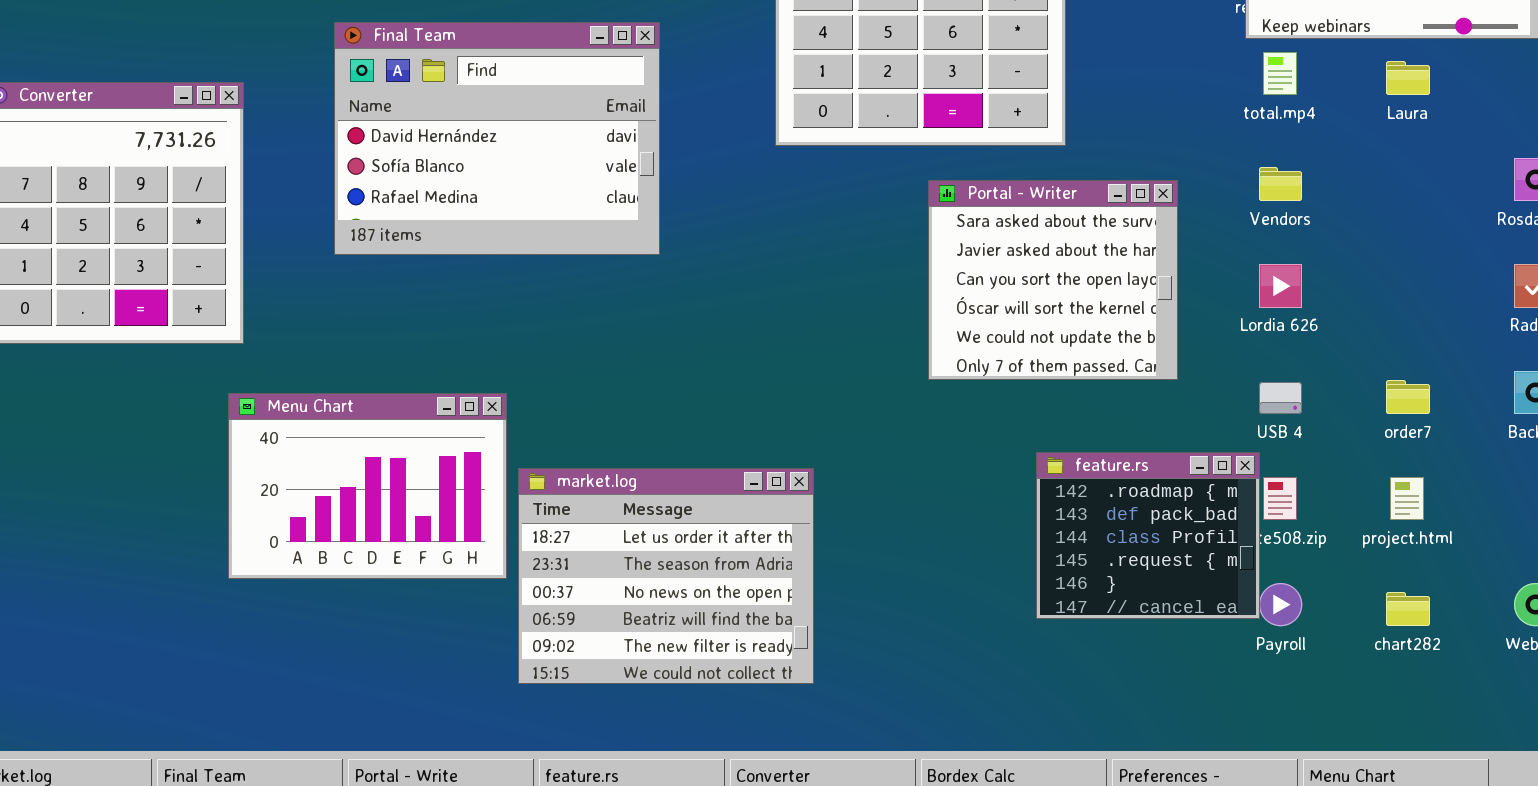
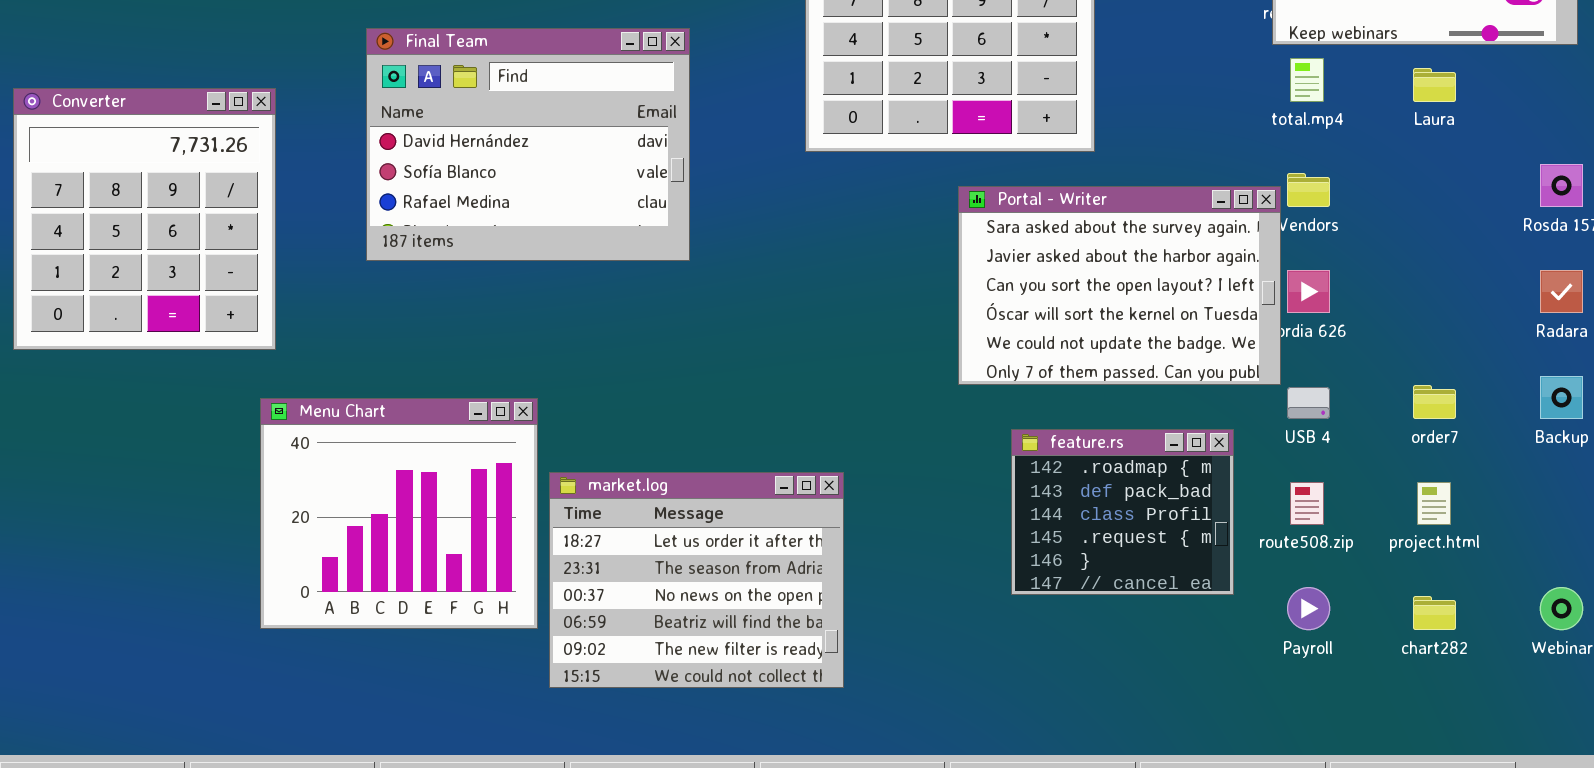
Portal - Writer: [928,180,1178,380] -> [958,186,1281,385], resized
Menu Chart: [228,393,507,579] -> [260,398,538,629], resized
feature.rs: [1036,452,1260,619] -> [1011,429,1234,595], moved

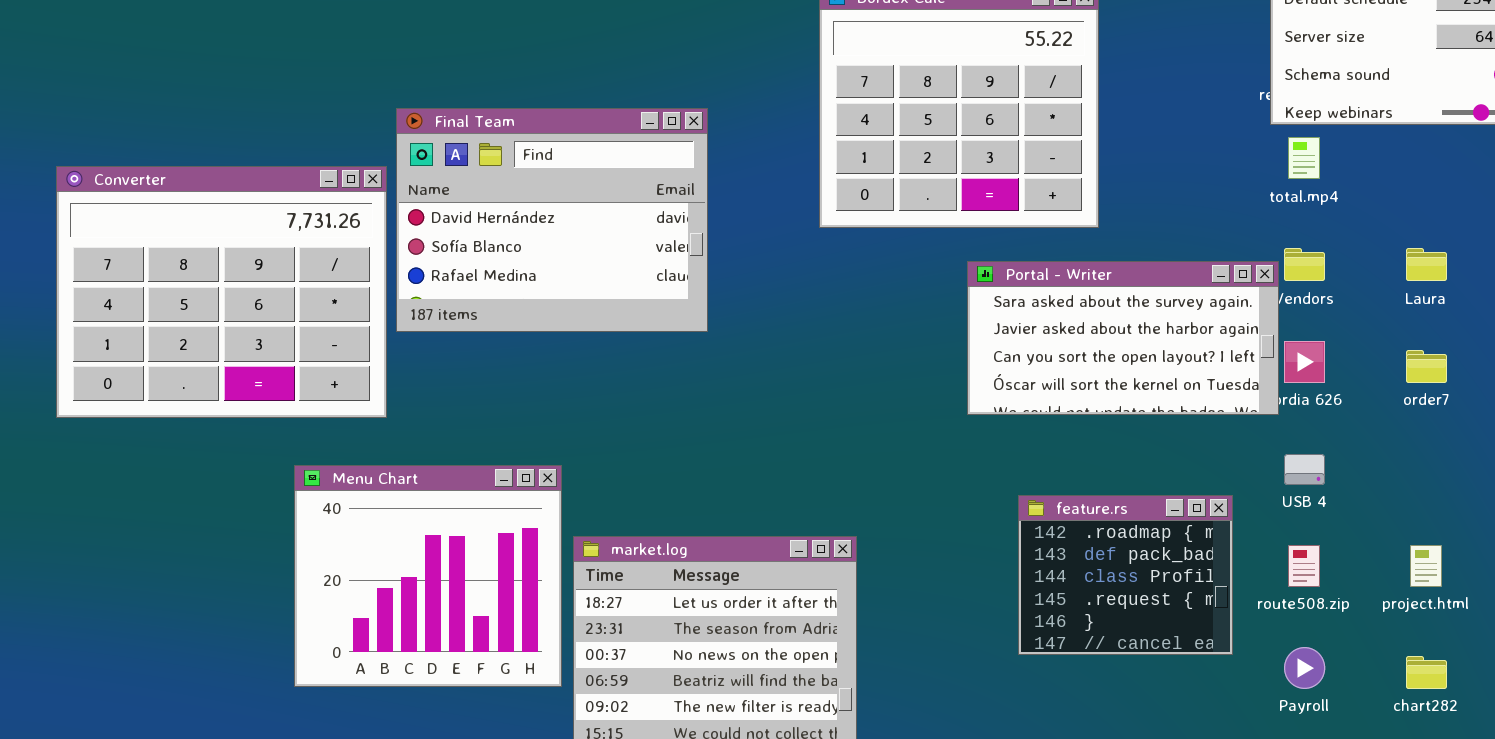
Laura: [1413,68,1456,102] -> [1406,248,1447,281], moved
Converter: [13,88,276,350] -> [56,166,387,418], resized
Portal - Writer: [958,186,1281,385] -> [967,261,1279,415], resized
order7: [1413,385,1456,419] -> [1406,350,1447,383], moved

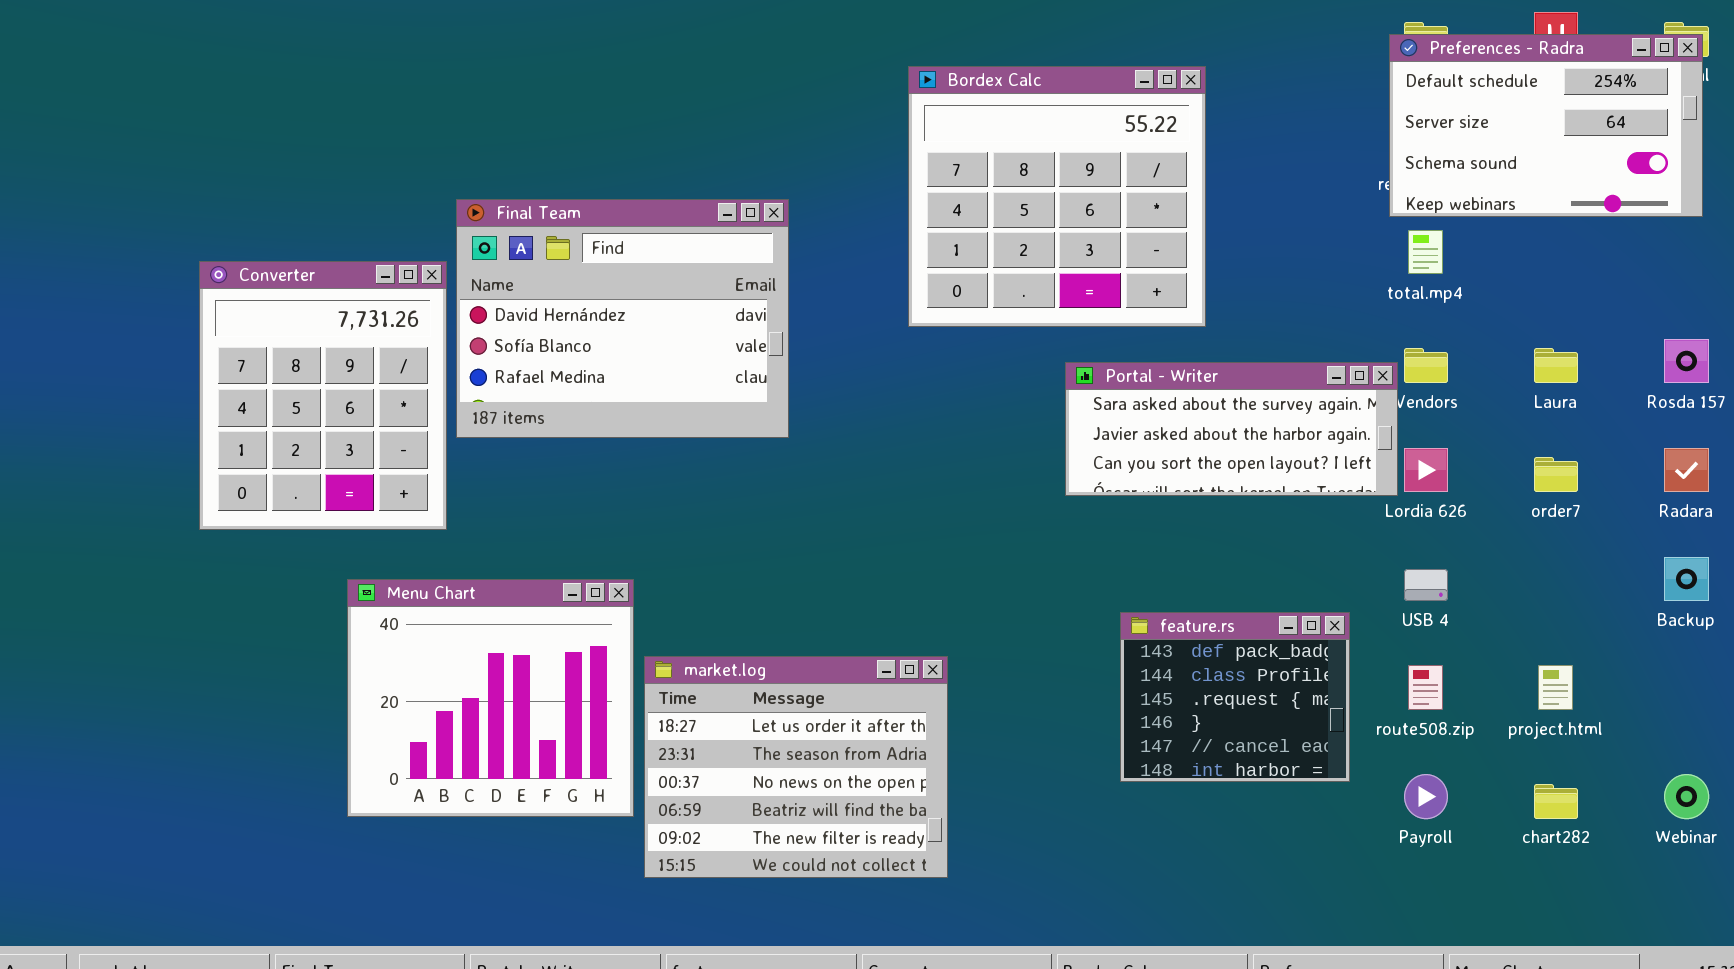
Converter: [56,166,387,418] -> [199,261,447,530], resized
Portal - Writer: [967,261,1279,415] -> [1065,362,1398,496], resized
feature.rs: [1018,495,1233,655] -> [1120,612,1350,782], scrolled down 1 row

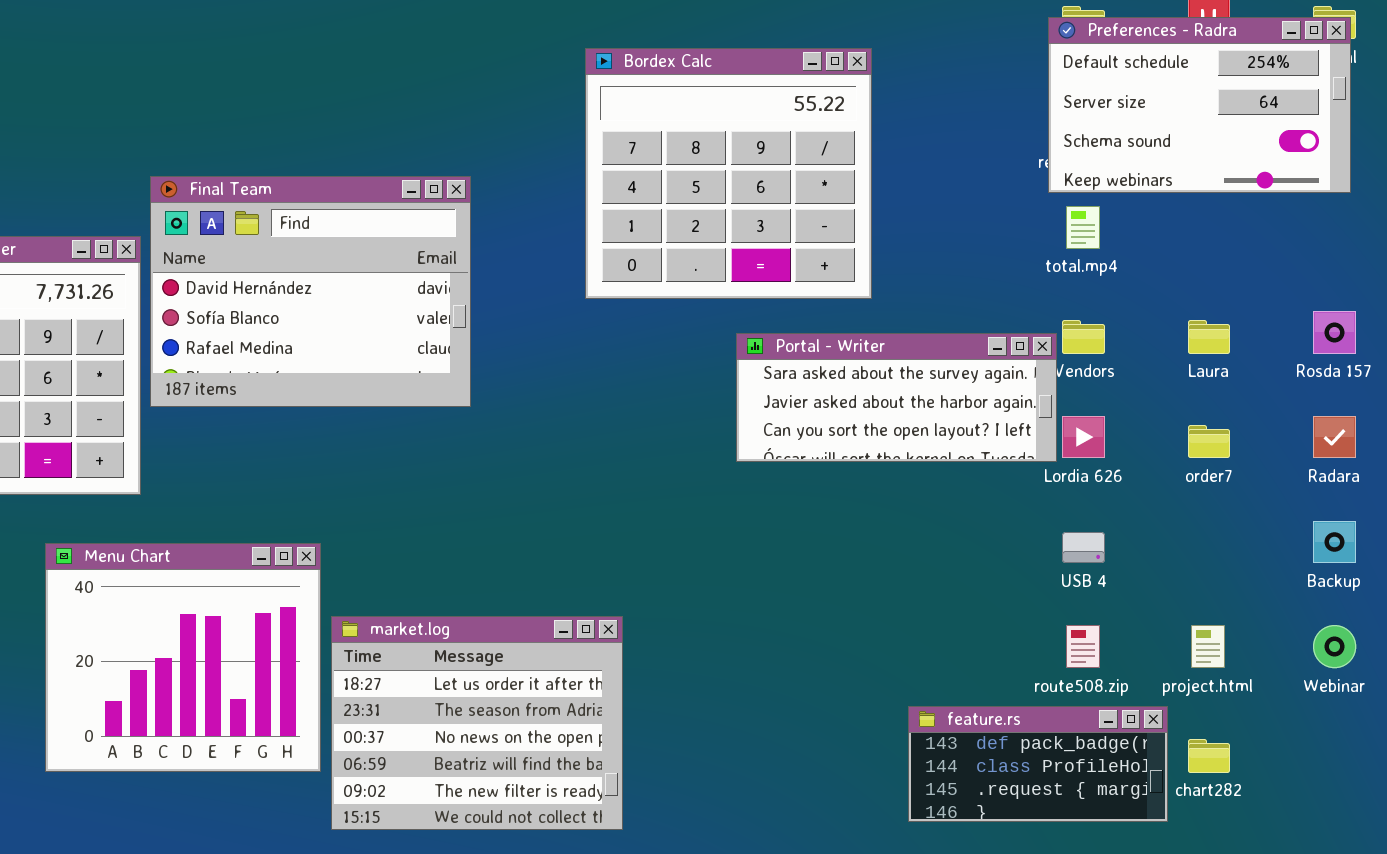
feature.rs: [1120,612,1350,782] -> [908,706,1168,822], moved, resized
Webinar: [1664,774,1709,819] -> [1313,625,1356,668], moved

